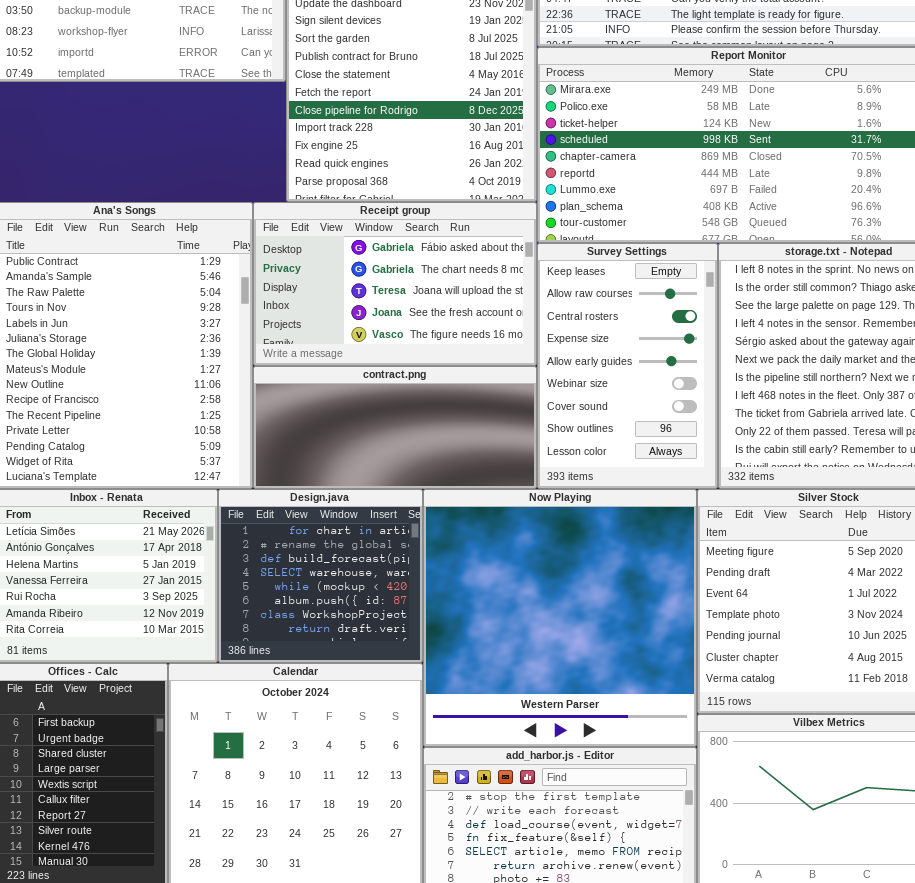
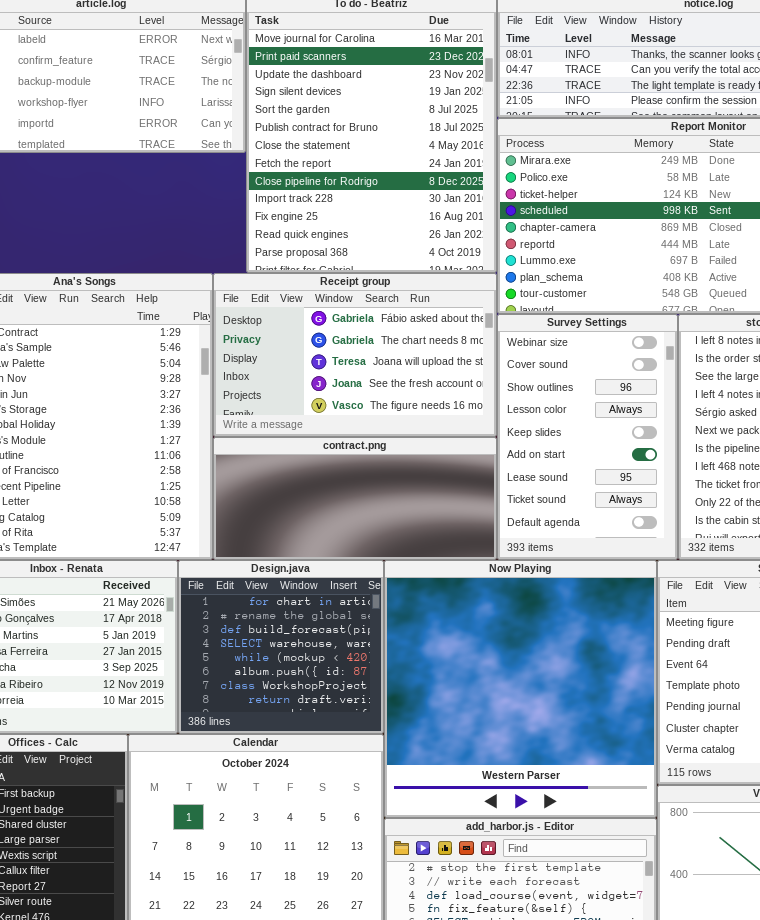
Survey Settings: [537,243,718,489] -> [497,314,678,560], scrolled down 5 rows

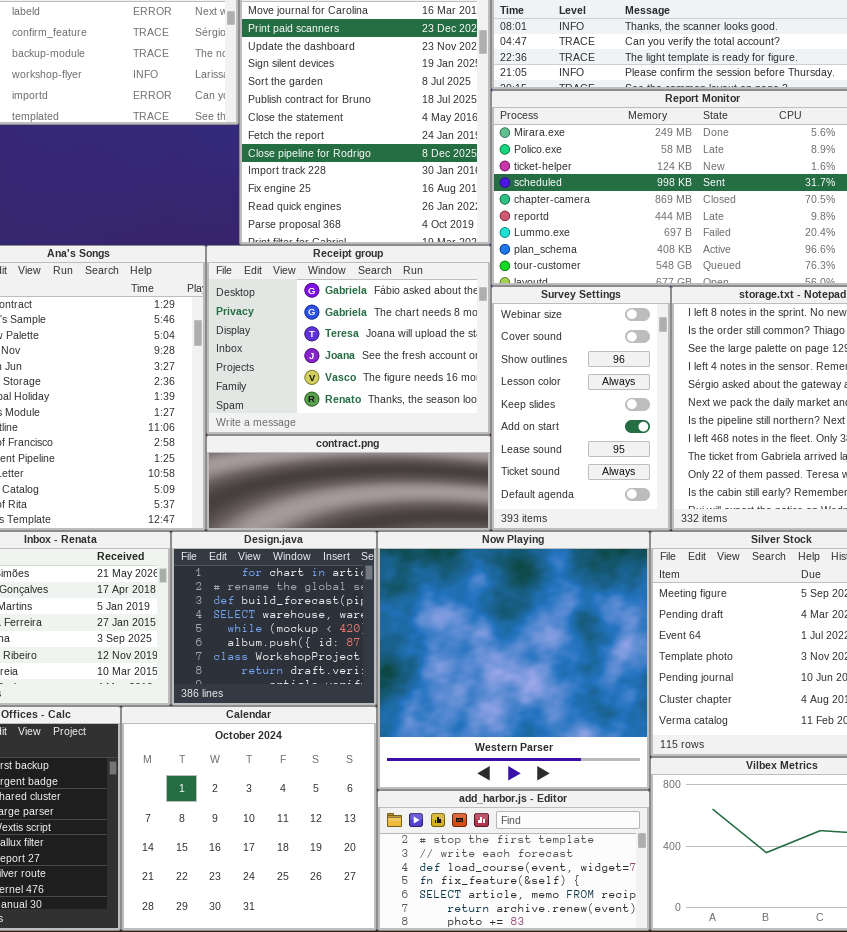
Receipt group: [213,273,497,437] -> [206,245,491,435], resized
contract.png: [213,437,497,560] -> [206,435,491,531], resized

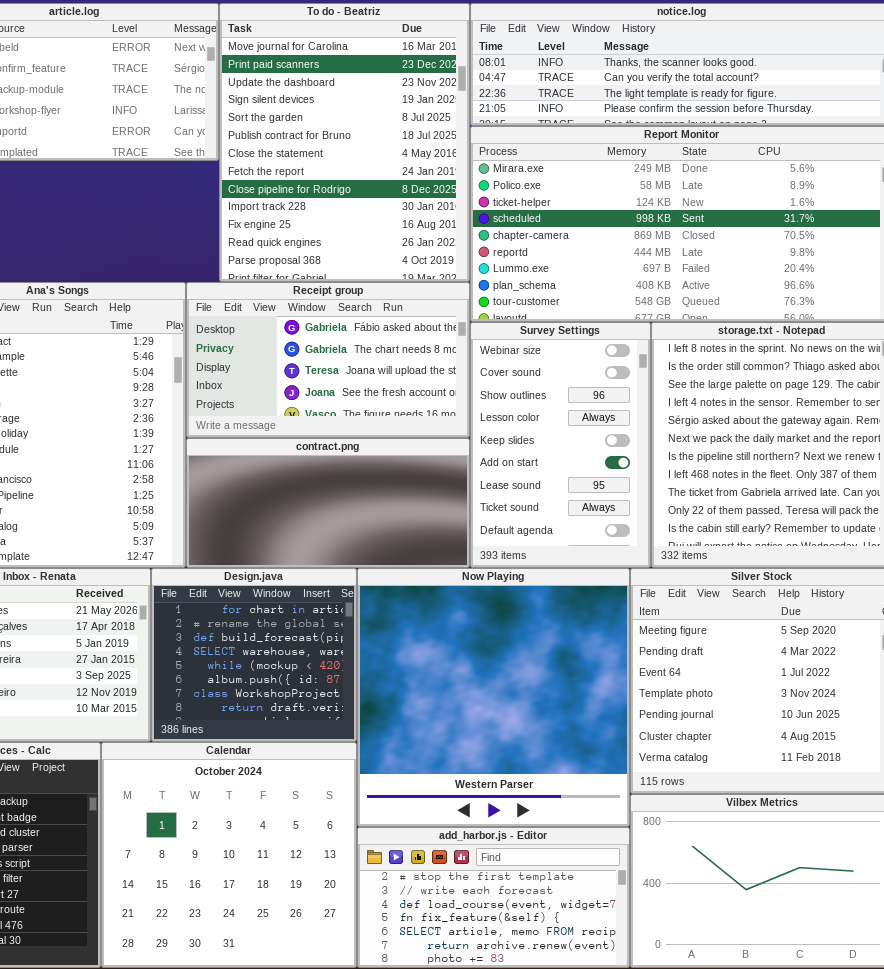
Receipt group: [206,245,491,435] -> [186,282,470,438], resized
contract.png: [206,435,491,531] -> [186,438,470,568], resized

